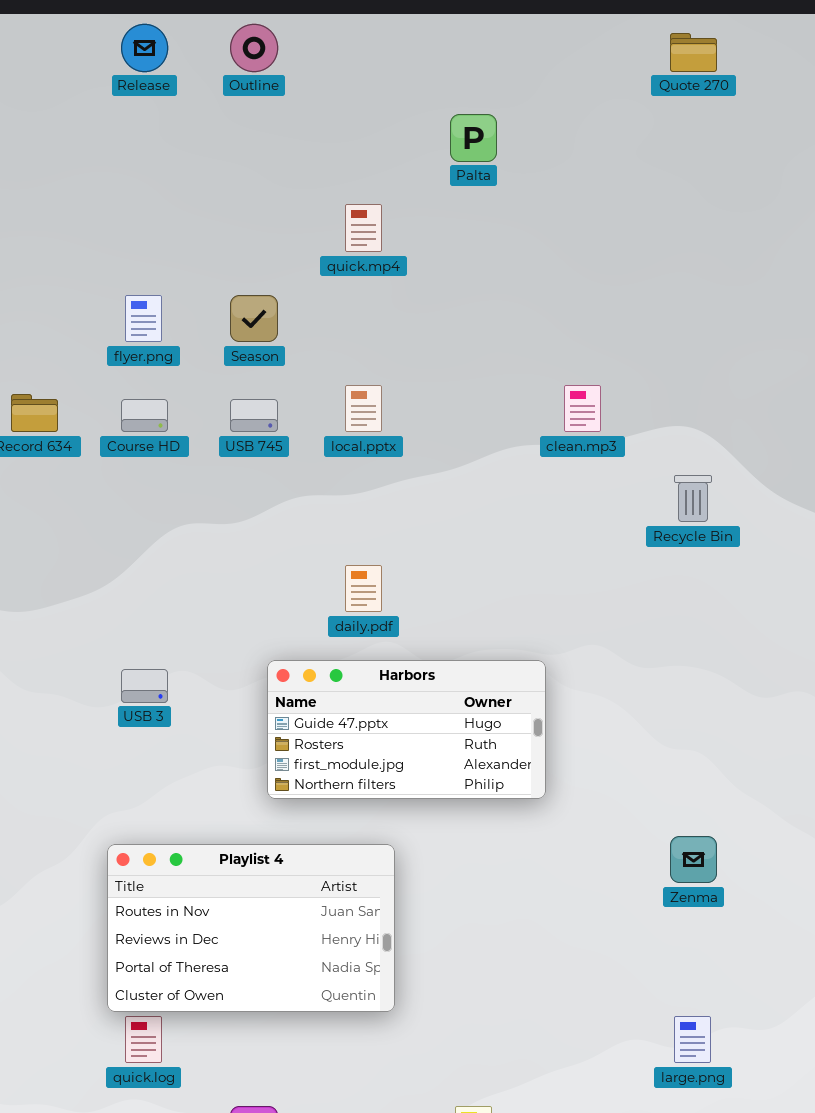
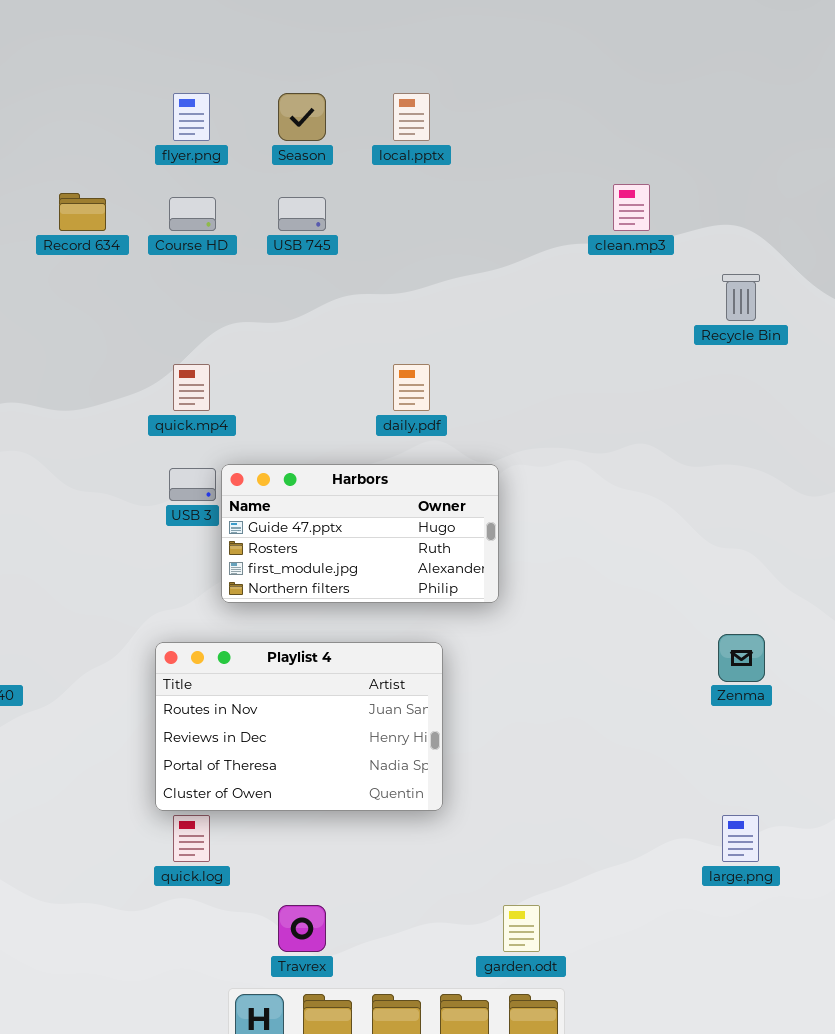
quick.mp4: [345,204,382,252] -> [173,364,210,411], moved
local.pptx: [345,385,382,432] -> [393,93,430,141], moved
Harbors: [267,660,546,799] -> [221,464,499,603], moved

